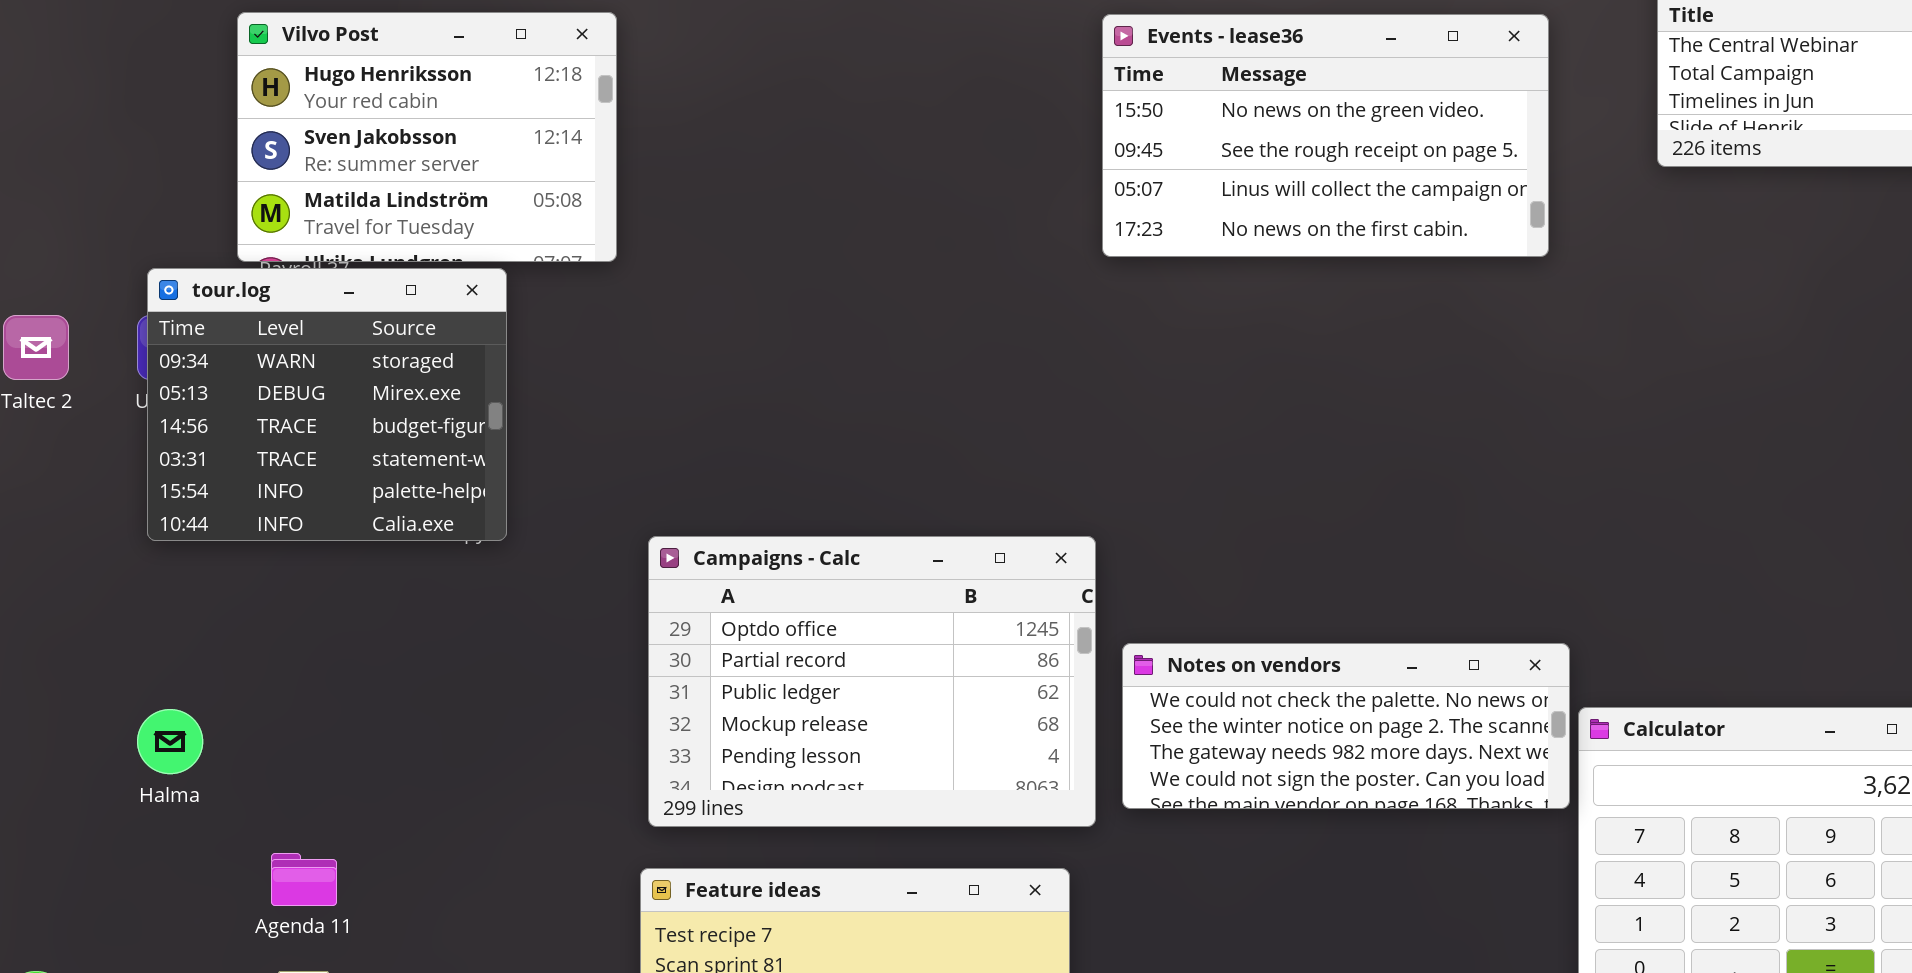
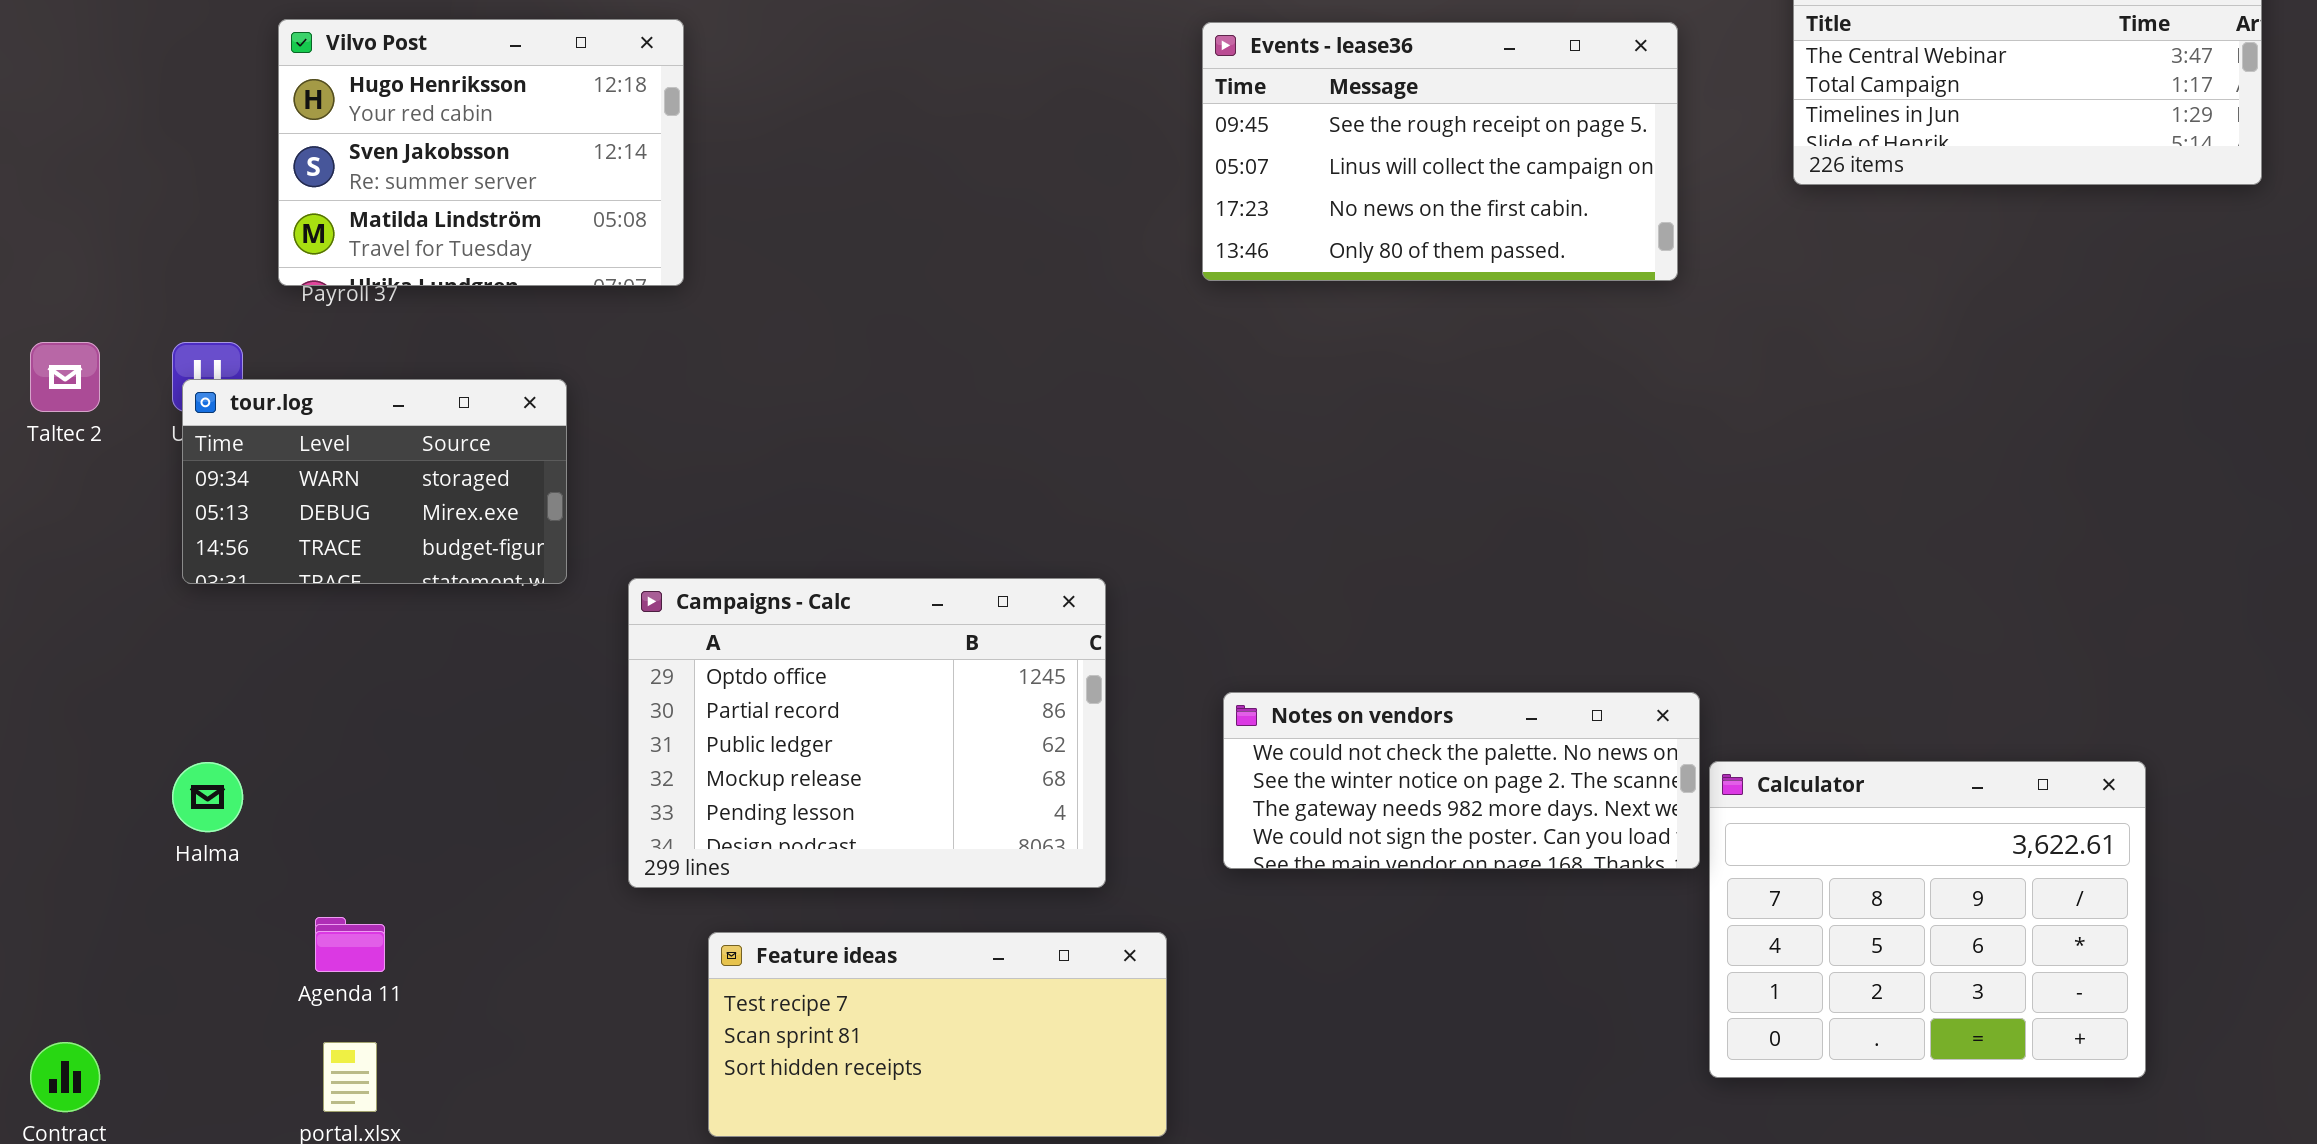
Events - lease36: [1102,14,1549,257] -> [1202,22,1678,281], scrolled down 1 row
tour.log: [147,268,507,541] -> [182,379,567,584], resized
Campaigns - Calc: [648,536,1096,827] -> [628,578,1106,888], moved

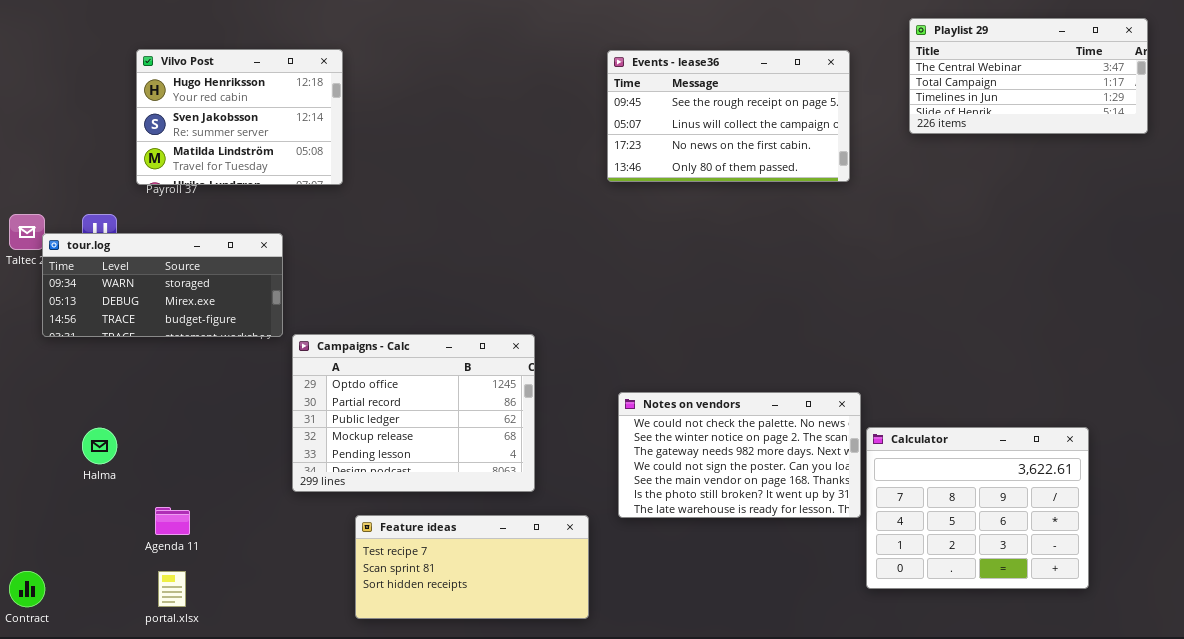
tour.log: [182,379,567,584] -> [42,233,283,337], resized
Campaigns - Calc: [628,578,1106,888] -> [292,334,535,492], moved
Notes on vendors: [1223,692,1700,869] -> [618,392,861,518], resized

